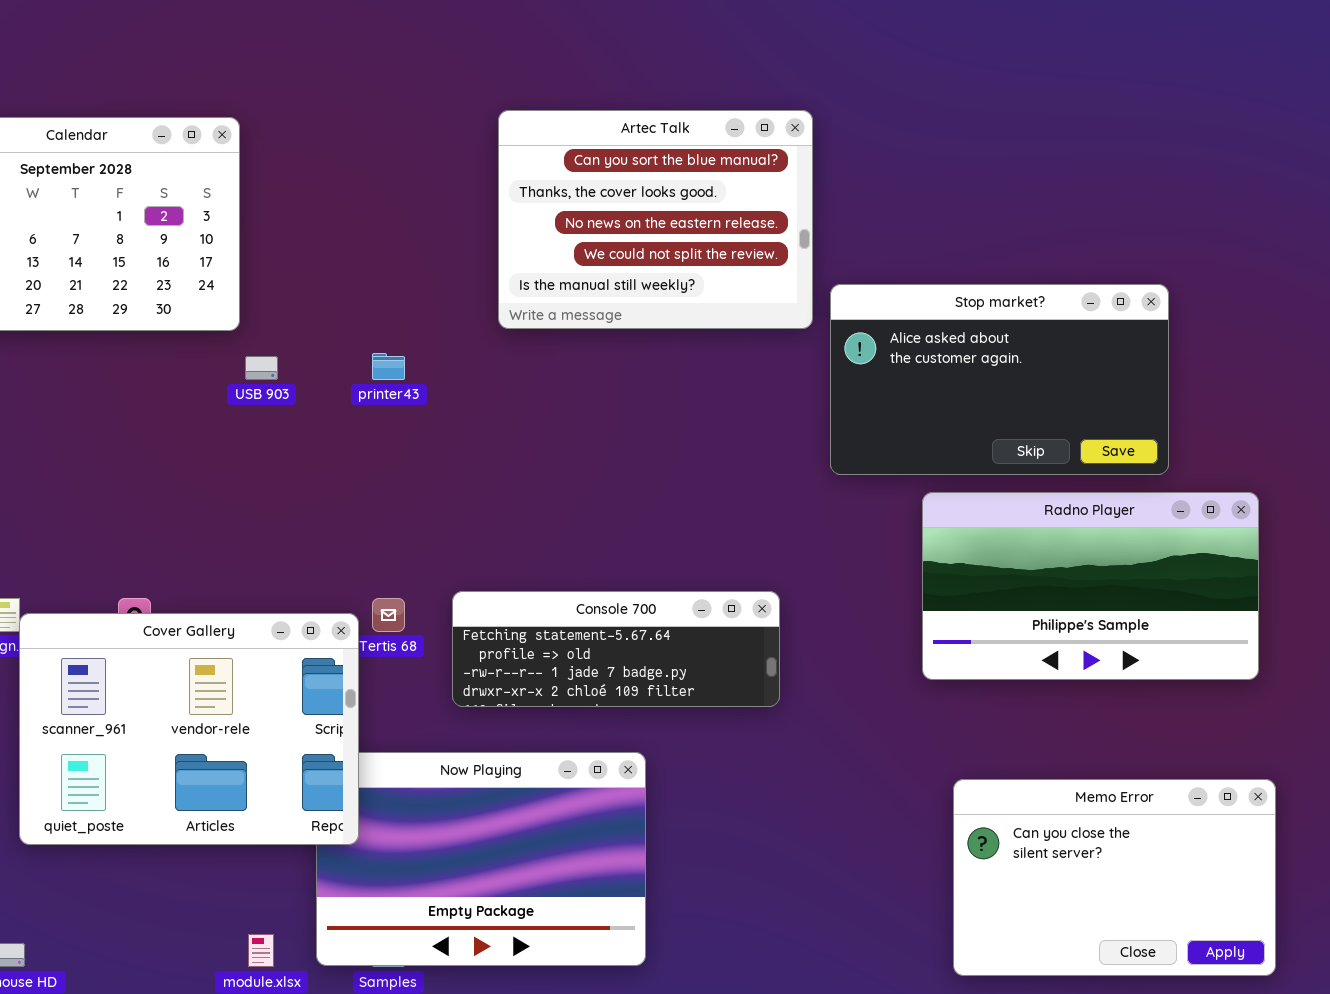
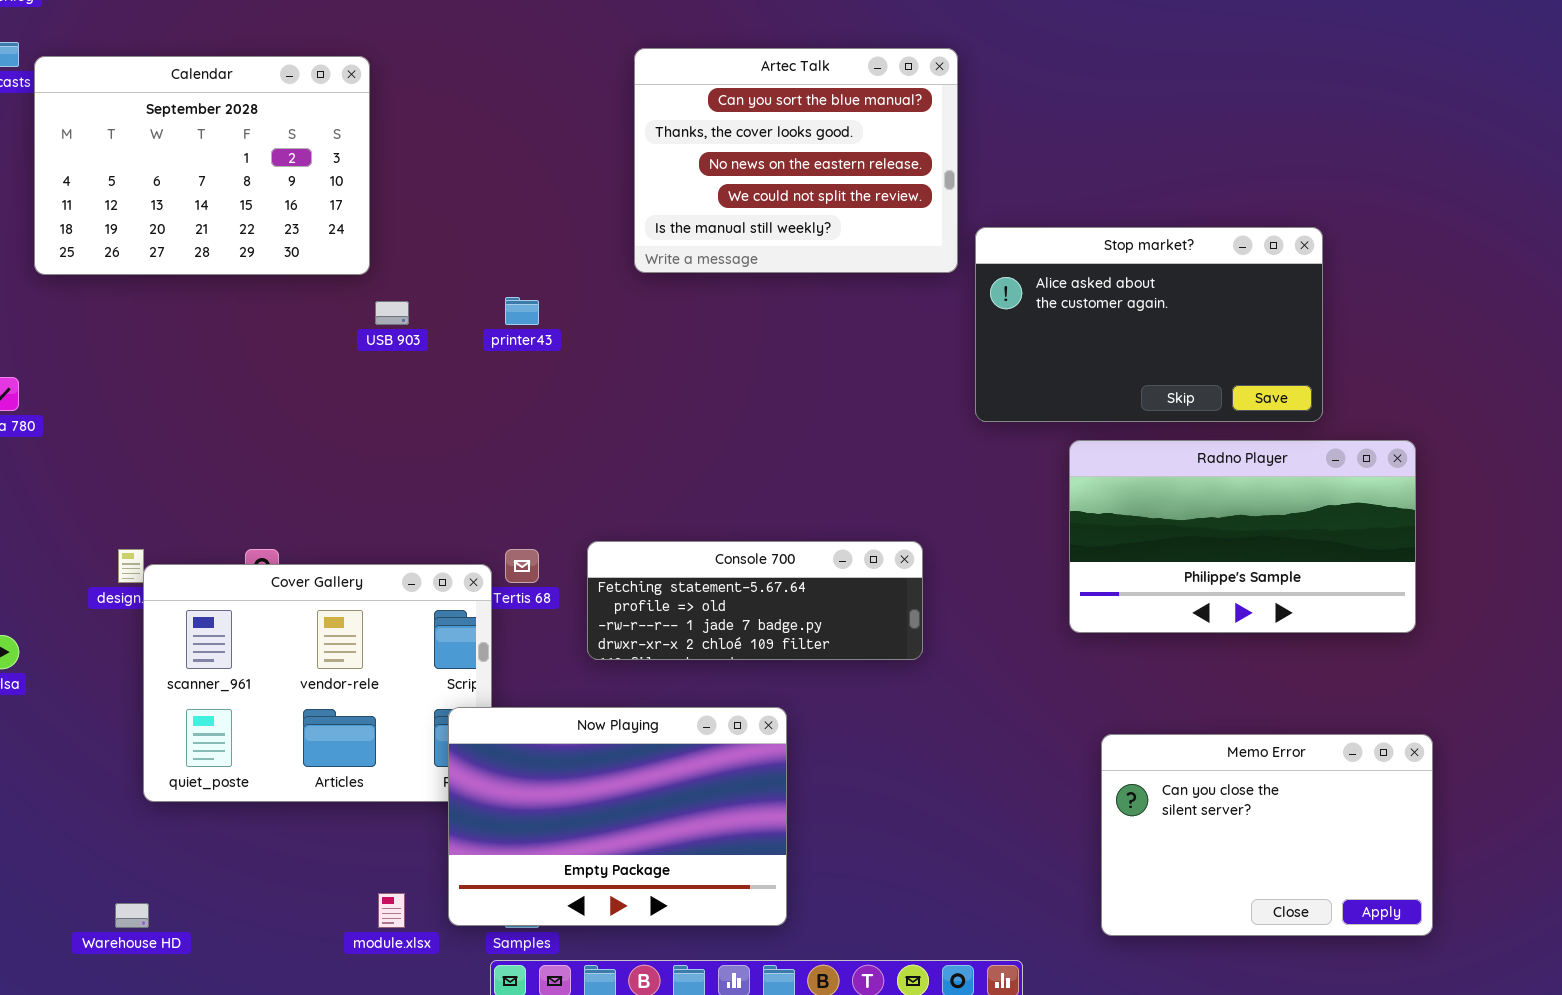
Now Playing: [316,752,646,966] -> [448,707,787,926], raised

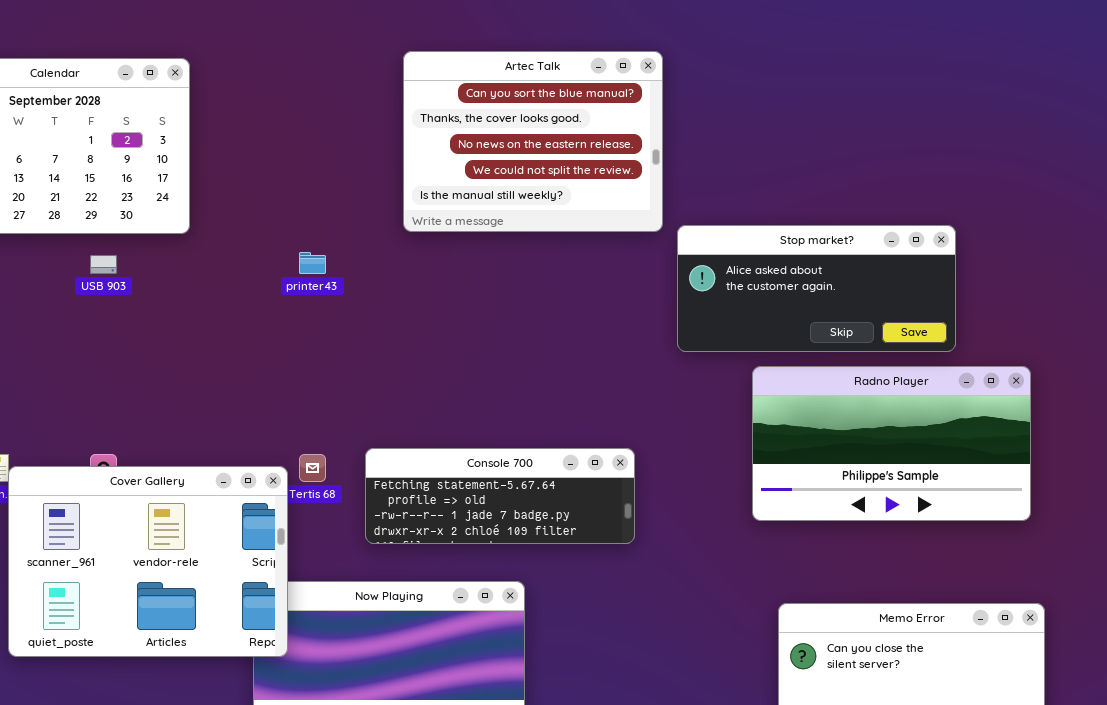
Stop market?: [975,227,1323,422] -> [677,225,956,352], resized
USB 903: [375,301,409,325] -> [90,255,117,274], moved
Cover Gallery: [143,564,492,802] -> [8,466,288,657], raised

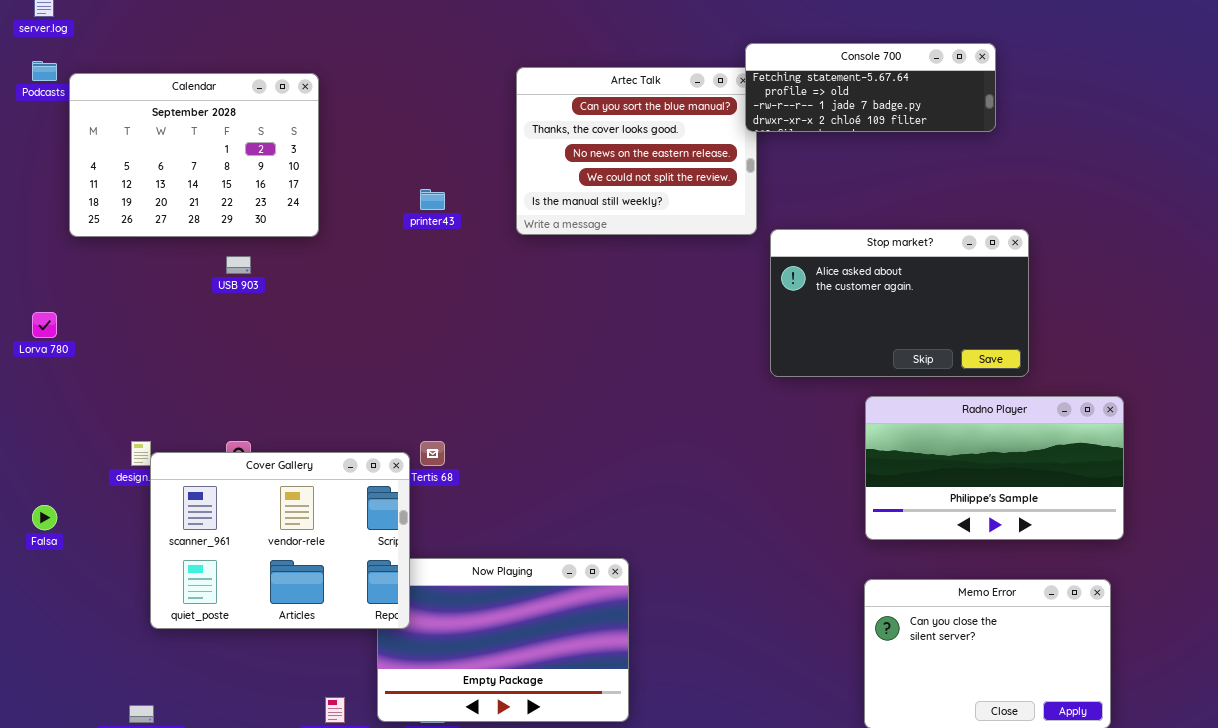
Stop market?: [677,225,956,352] -> [770,229,1029,377], resized
printer43: [299,252,326,274] -> [420,189,445,210], moved
Radno Player: [752,366,1031,521] -> [865,396,1124,540], moved
Console 700: [365,448,635,544] -> [745,43,996,132], moved

